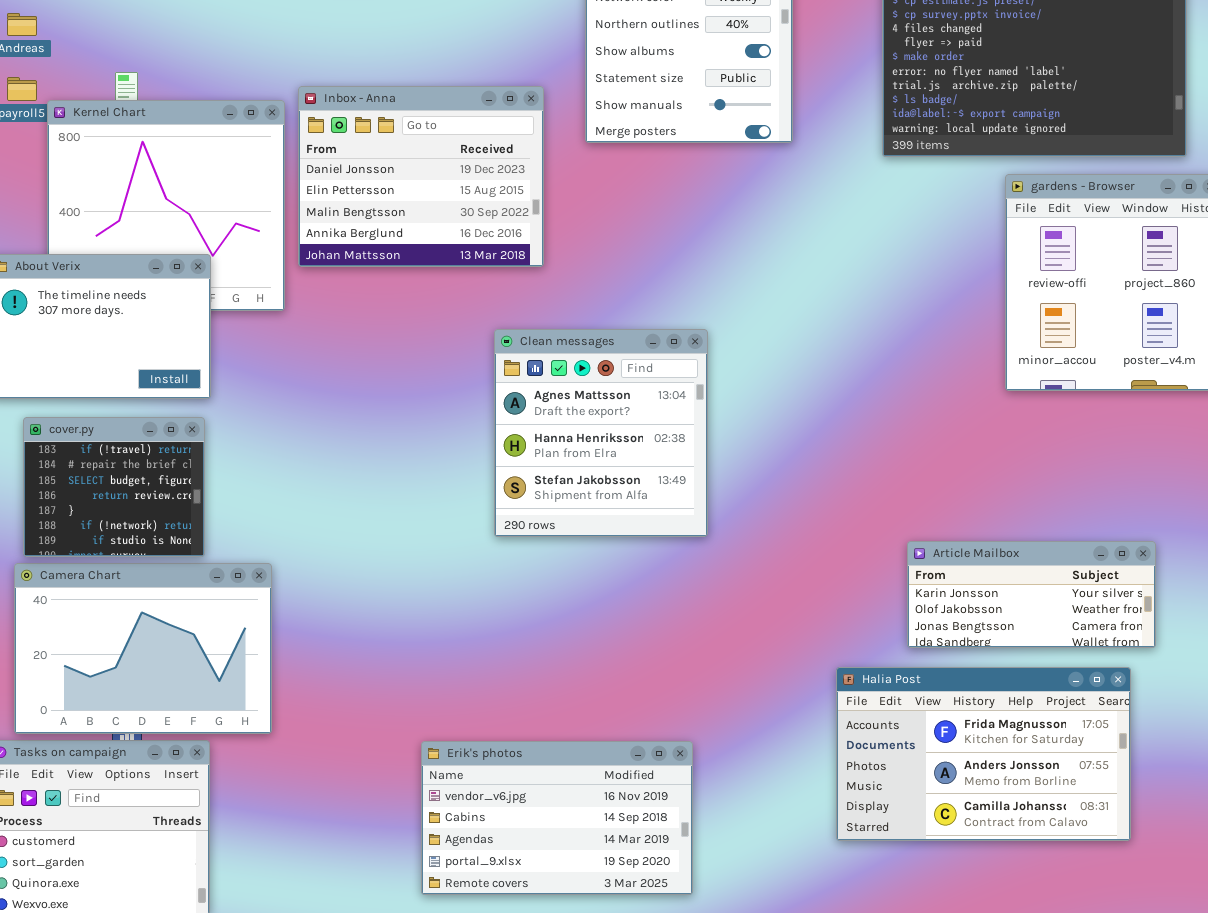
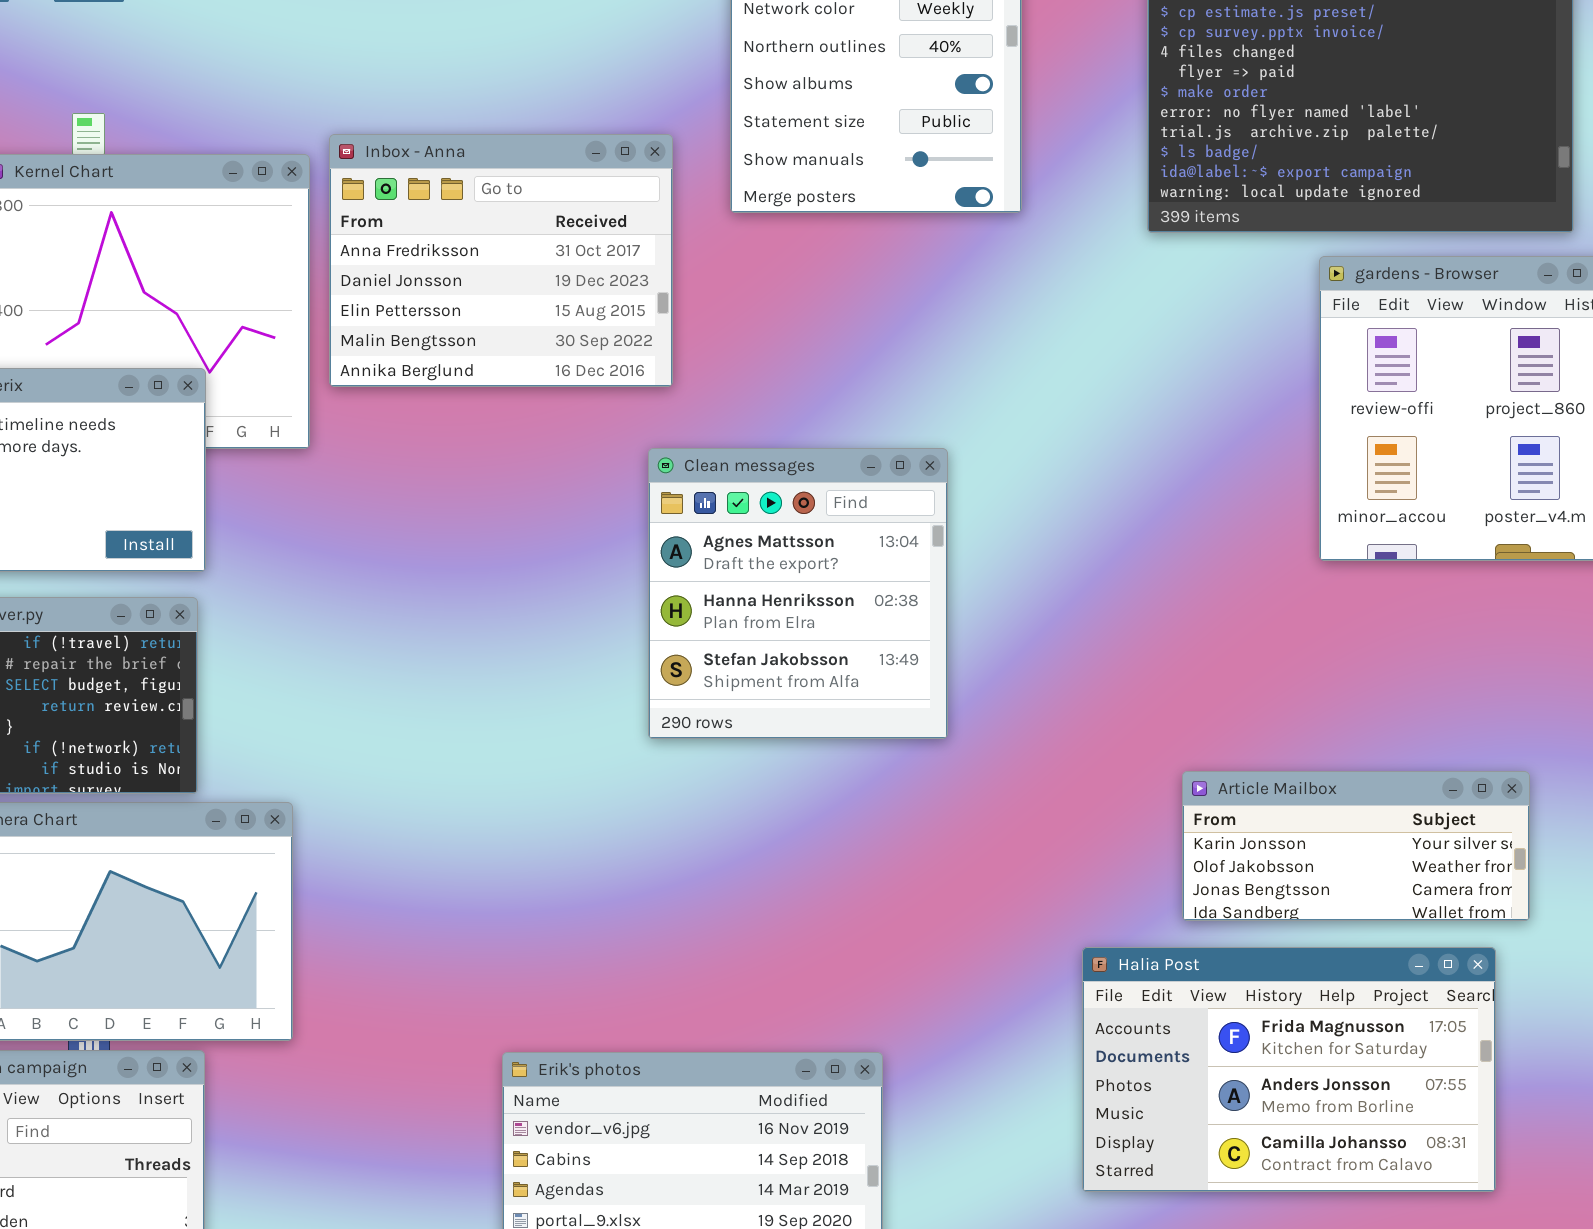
Inbox - Anna: [298,86,544,267] -> [329,134,673,387], scrolled up 1 row
Clean messages: [494,329,708,537] -> [648,448,948,739], moved

